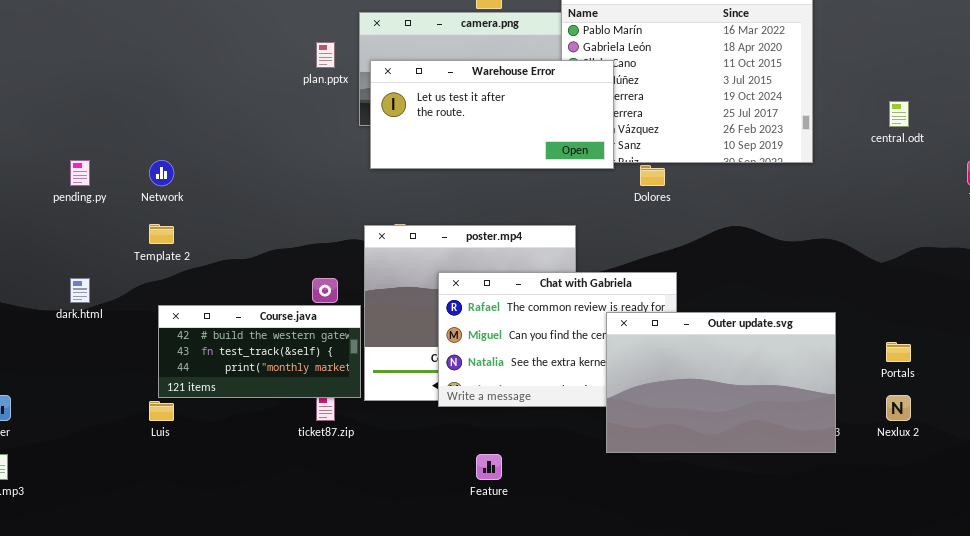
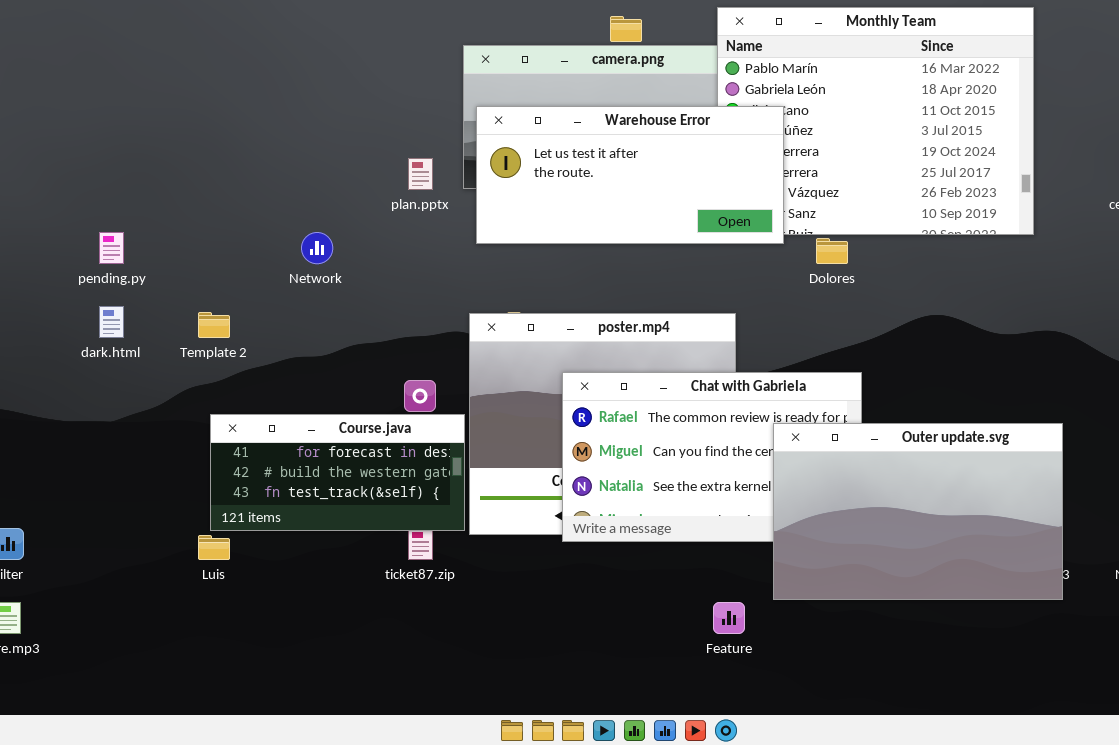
plan.pptx: [316,42,335,68] -> [408,158,433,190], moved
Network: [149,160,174,186] -> [301,232,333,264], moved
dark.html: [70,278,90,303] -> [99,306,124,338], moved
Course.java: [158,305,361,398] -> [210,414,465,531], scrolled up 1 row
Feature: [476,454,502,480] -> [713,602,745,634], moved

